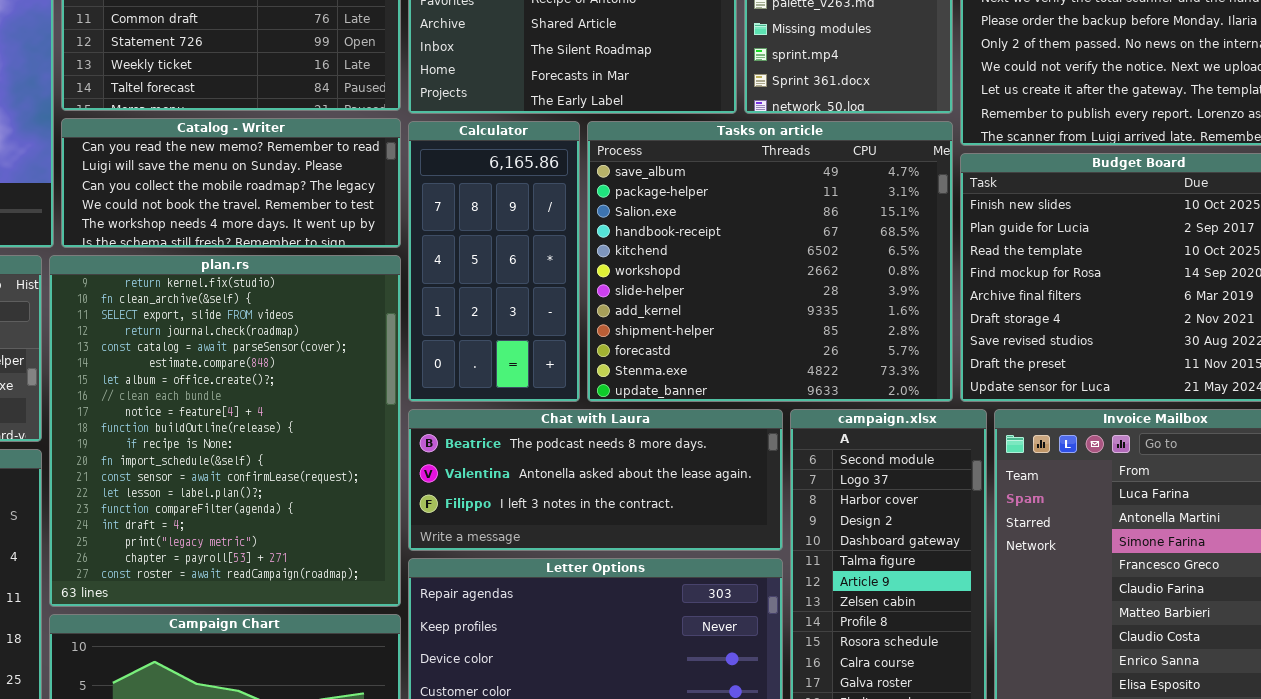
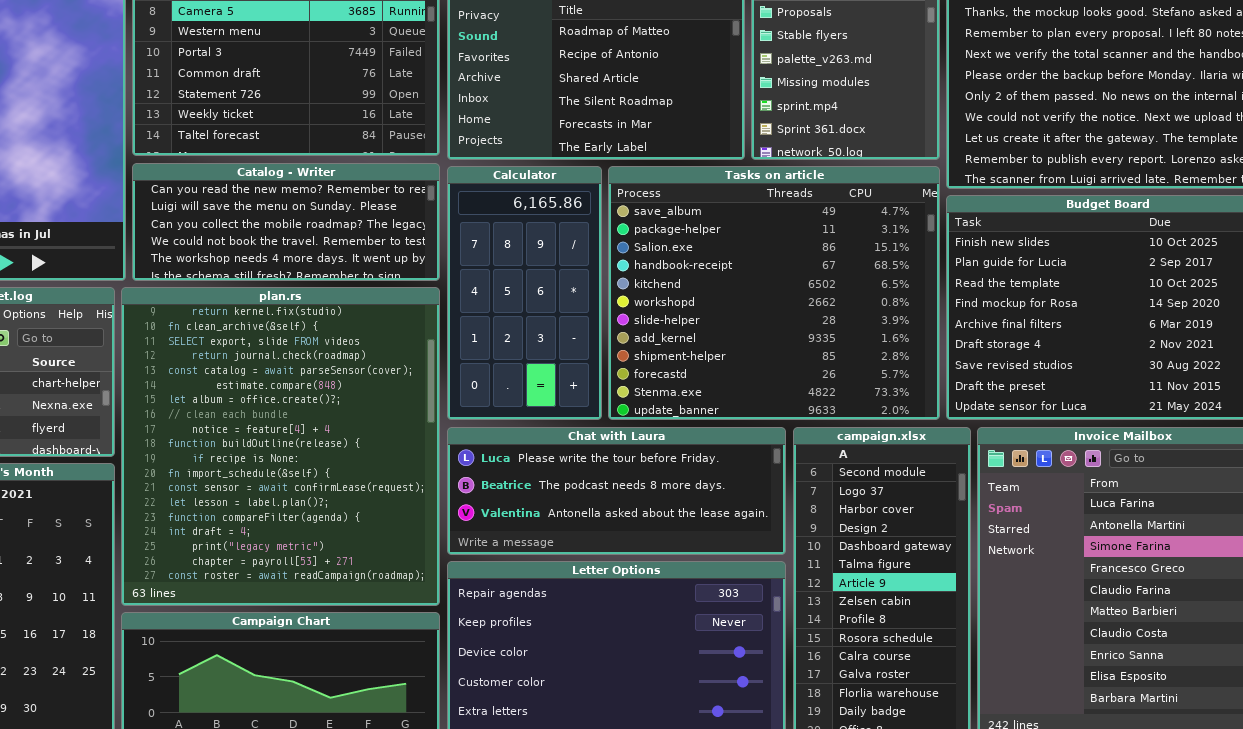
Chat with Laura: [408,409,783,551] -> [447,427,786,555], scrolled up 1 row

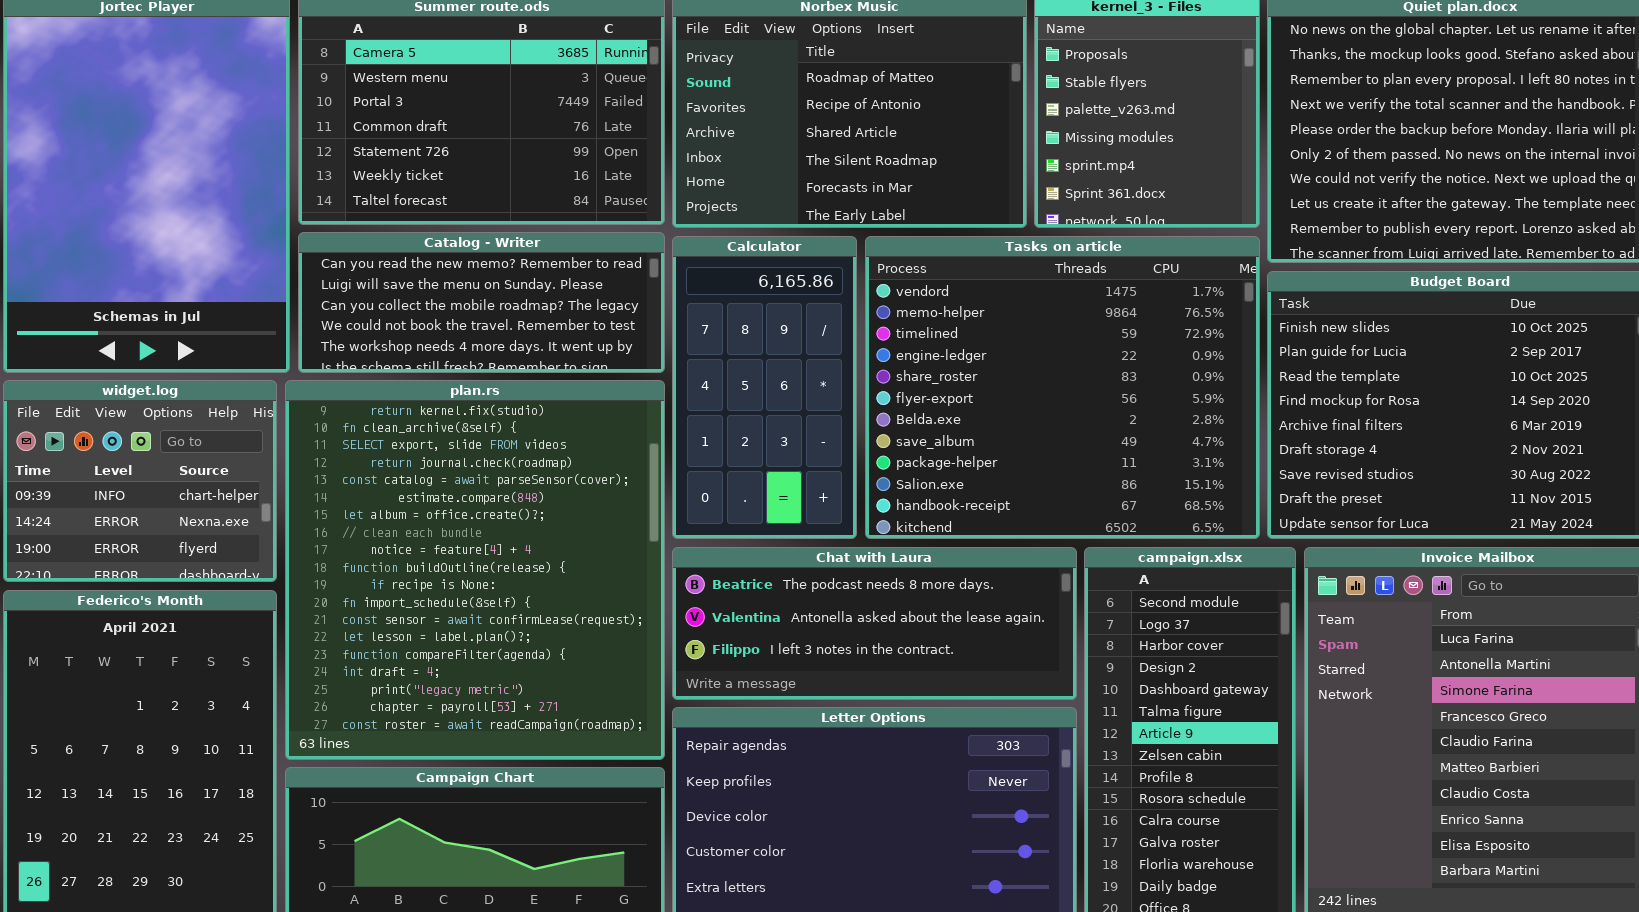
Tasks on article: [608,166,940,420] -> [865,236,1260,539], scrolled up 7 rows
Chat with Laura: [447,427,786,555] -> [672,547,1077,700], scrolled down 1 row

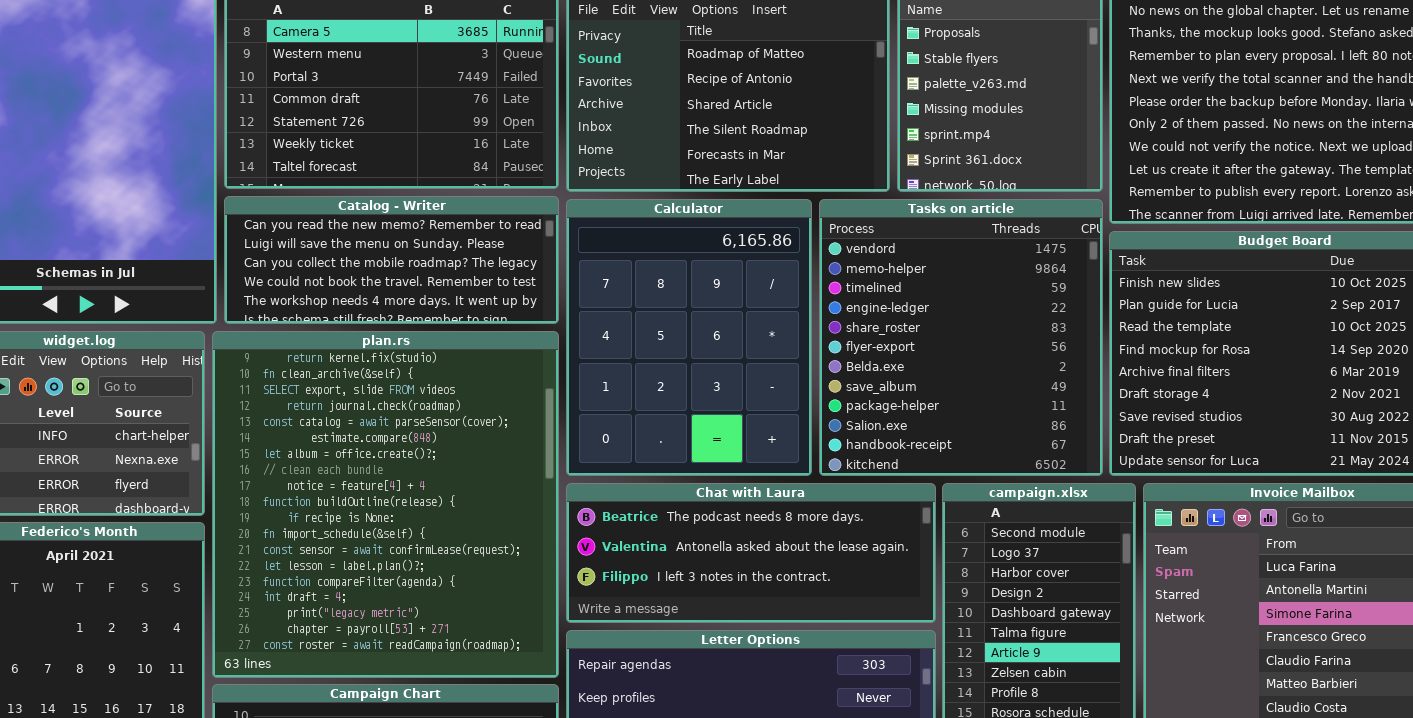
Calculator: [672,236,857,539] -> [566,199,812,476], resized
Tasks on article: [865,236,1260,539] -> [819,199,1103,476], resized

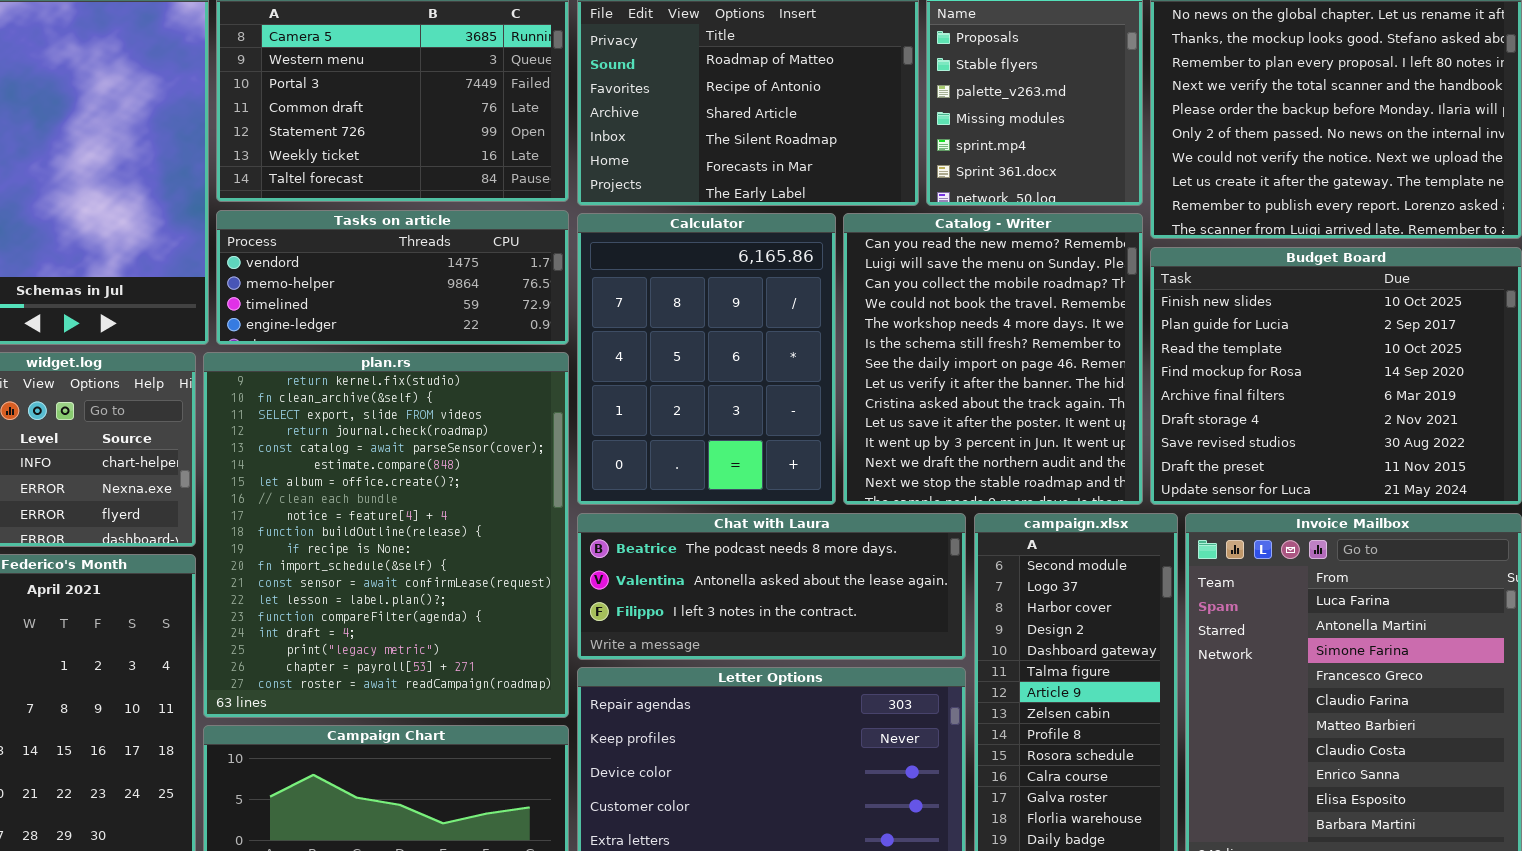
Catalog - Writer: [224,196,559,324] -> [843,213,1143,505], moved, resized
Tasks on article: [819,199,1103,476] -> [216,210,569,345], moved, resized

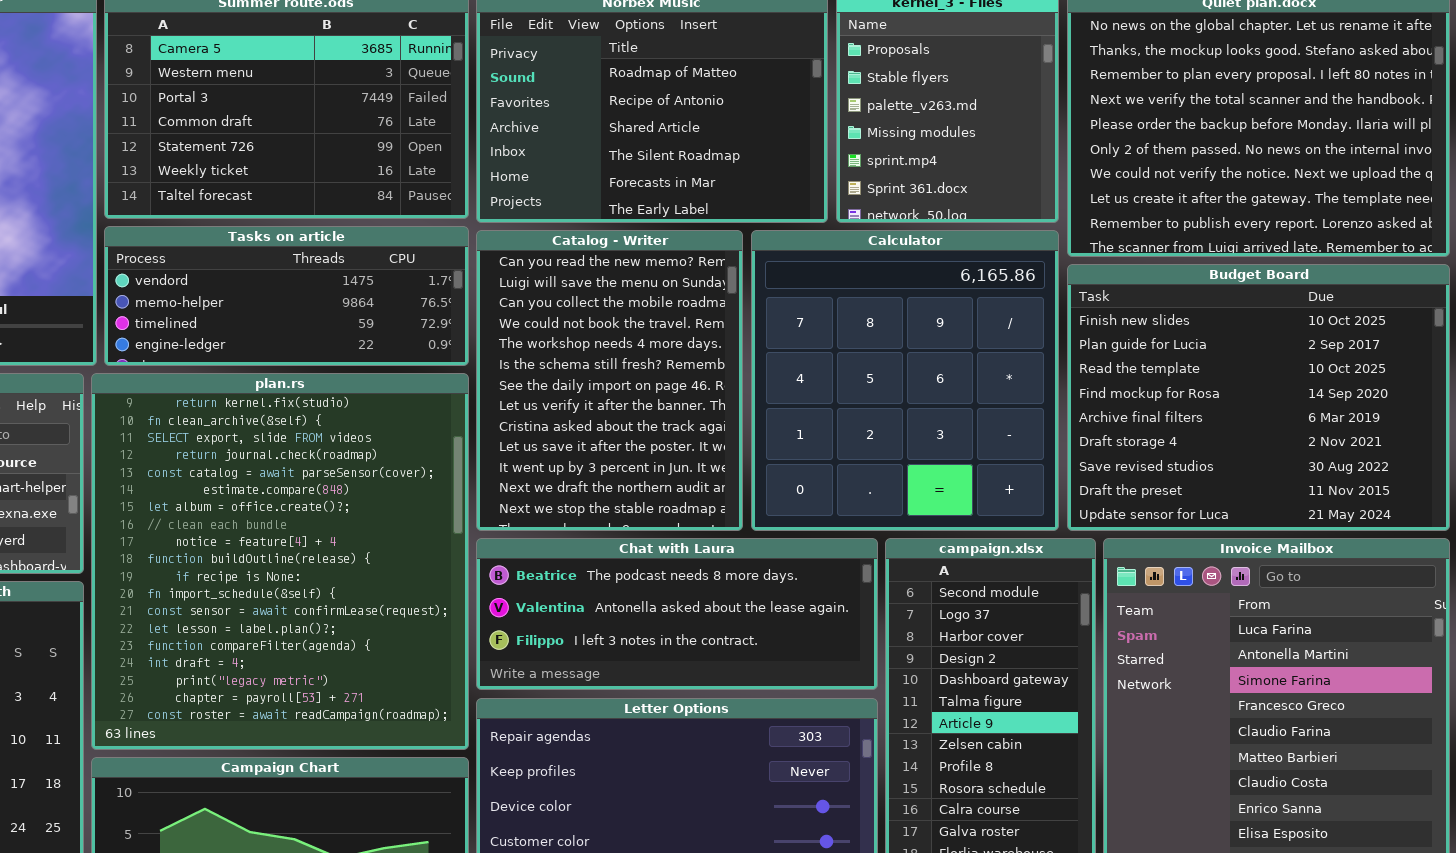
Calculator: [577,213,836,505] -> [751,230,1059,531], moved, resized
Catalog - Writer: [843,213,1143,505] -> [476,230,743,531], moved, resized

